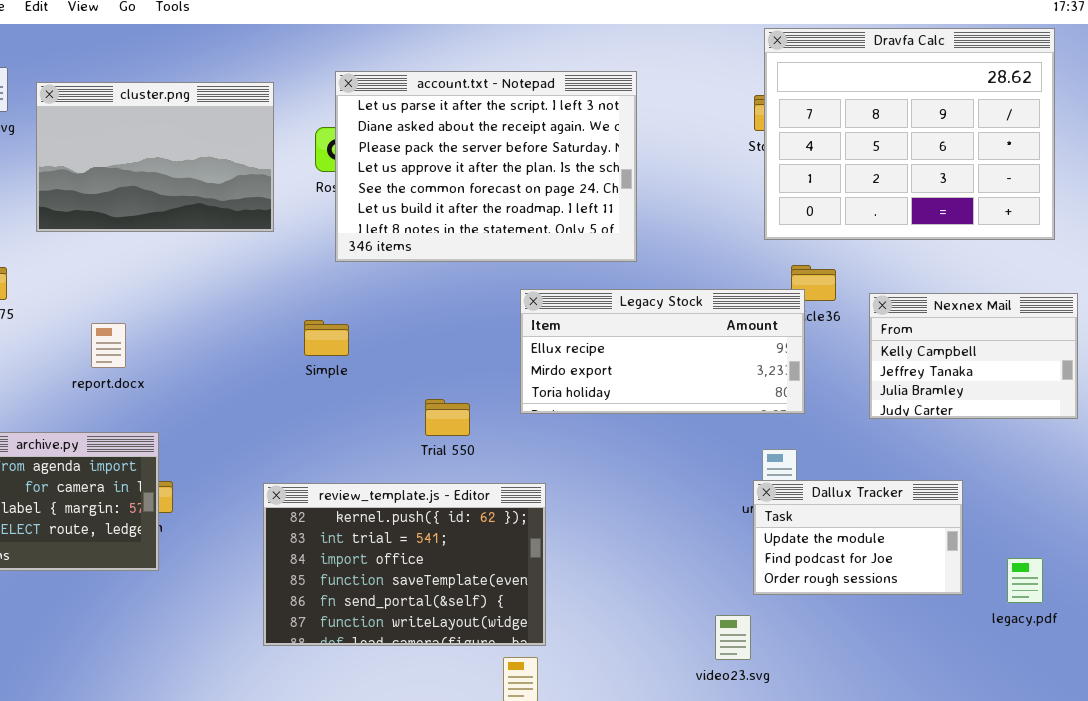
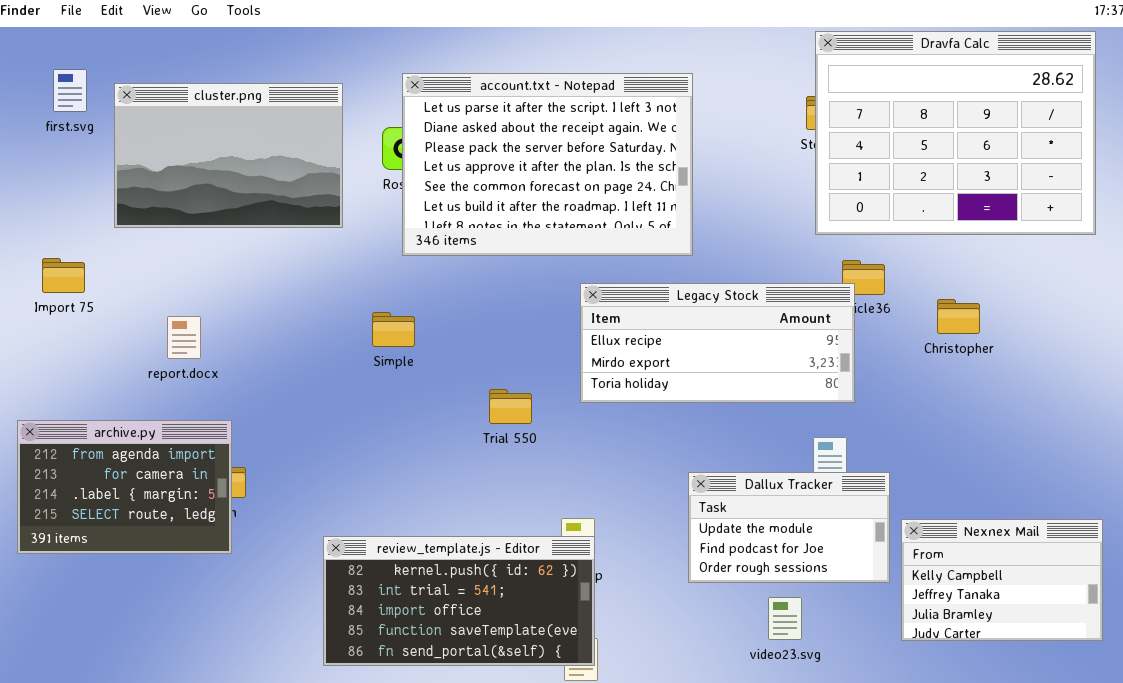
Nexnex Mail: [869,293,1078,419] -> [901,519,1103,641], moved
Dallux Tracker: [753,480,963,595] -> [688,472,890,583], moved
review_template.js - Editor: [263,483,546,646] -> [323,536,595,666], moved, resized

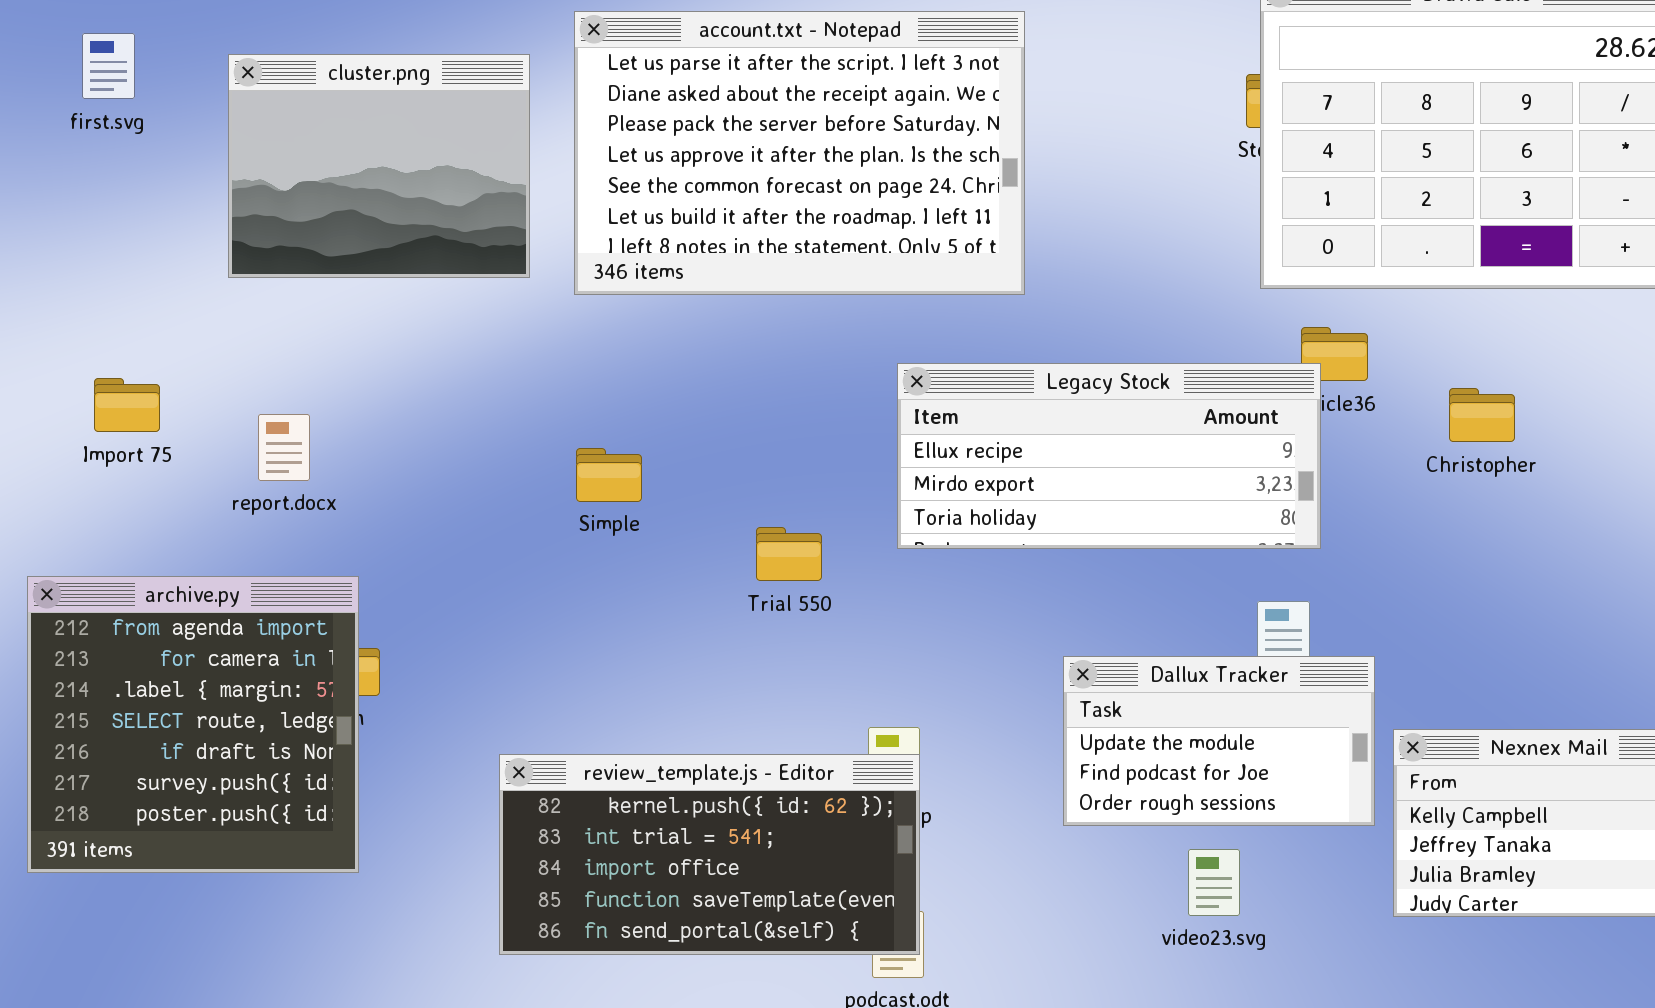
account.txt - Notepad: [402,73,693,256] -> [574,11,1025,295], moved
cluster.png: [114,83,343,228] -> [228,54,530,278], resized
Import 75: [42,258,85,293] -> [94,378,160,432], moved
Simple: [372,312,415,347] -> [576,448,642,502], moved
archive.py: [17,420,232,554] -> [27,576,359,873], resized

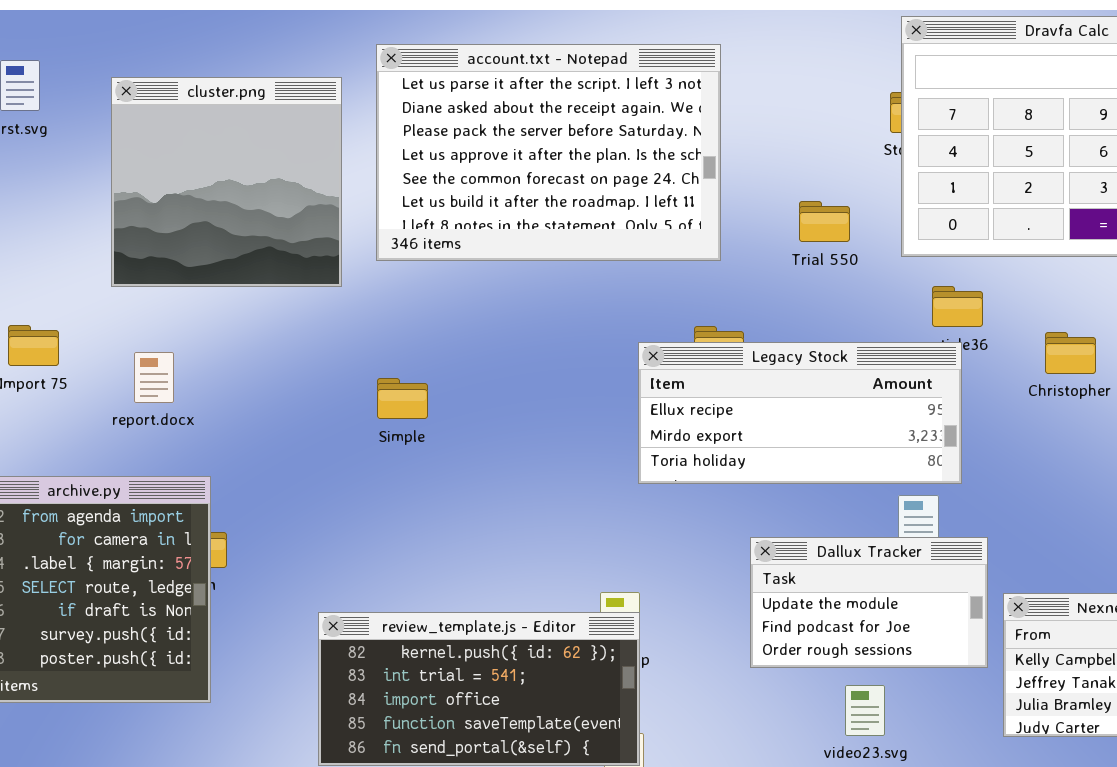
cluster.png: [228,54,530,278] -> [111,77,342,287], resized
Legacy Stock: [897,363,1321,549] -> [638,342,962,484], moved
Trial 550: [756,527,822,581] -> [799,201,850,242], moved

